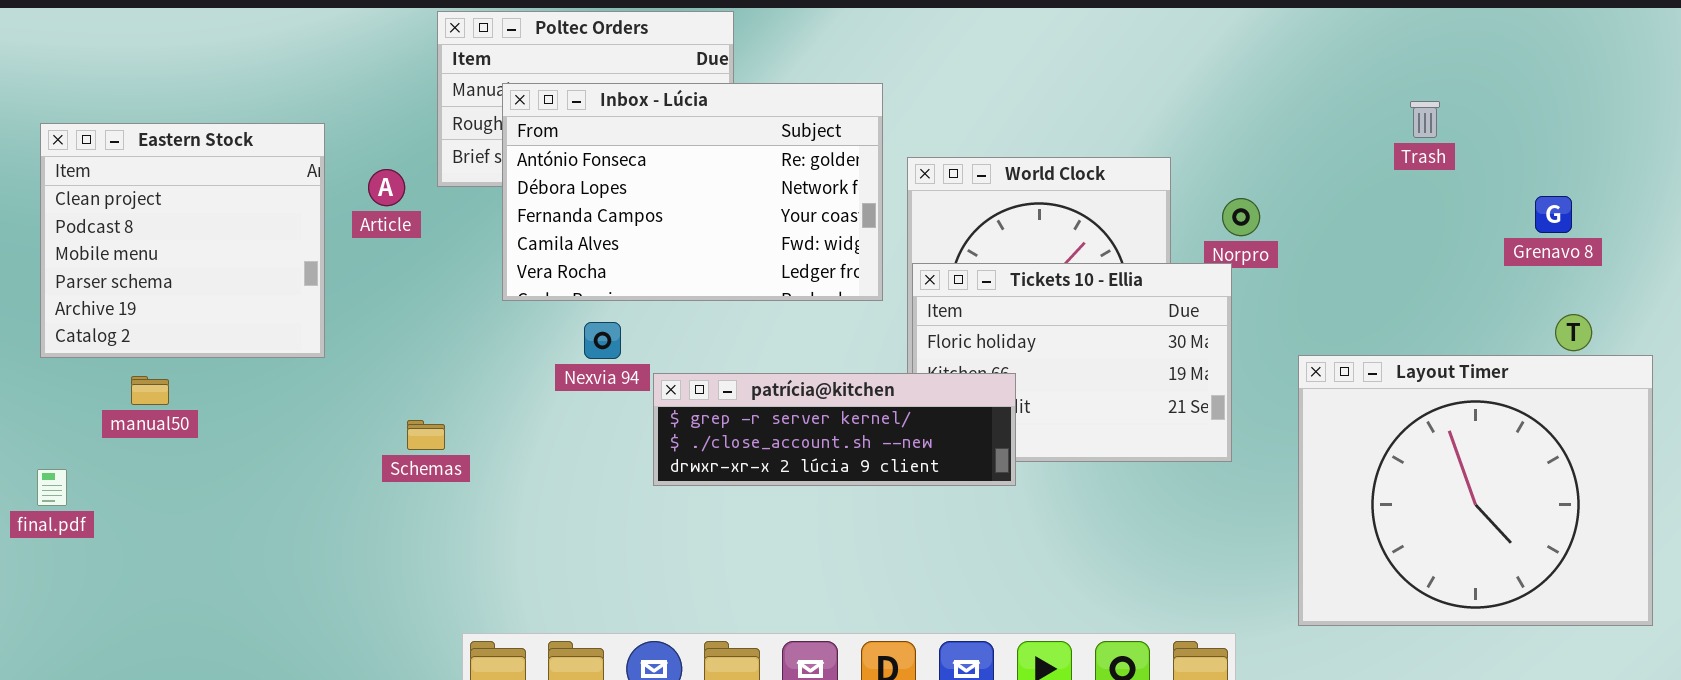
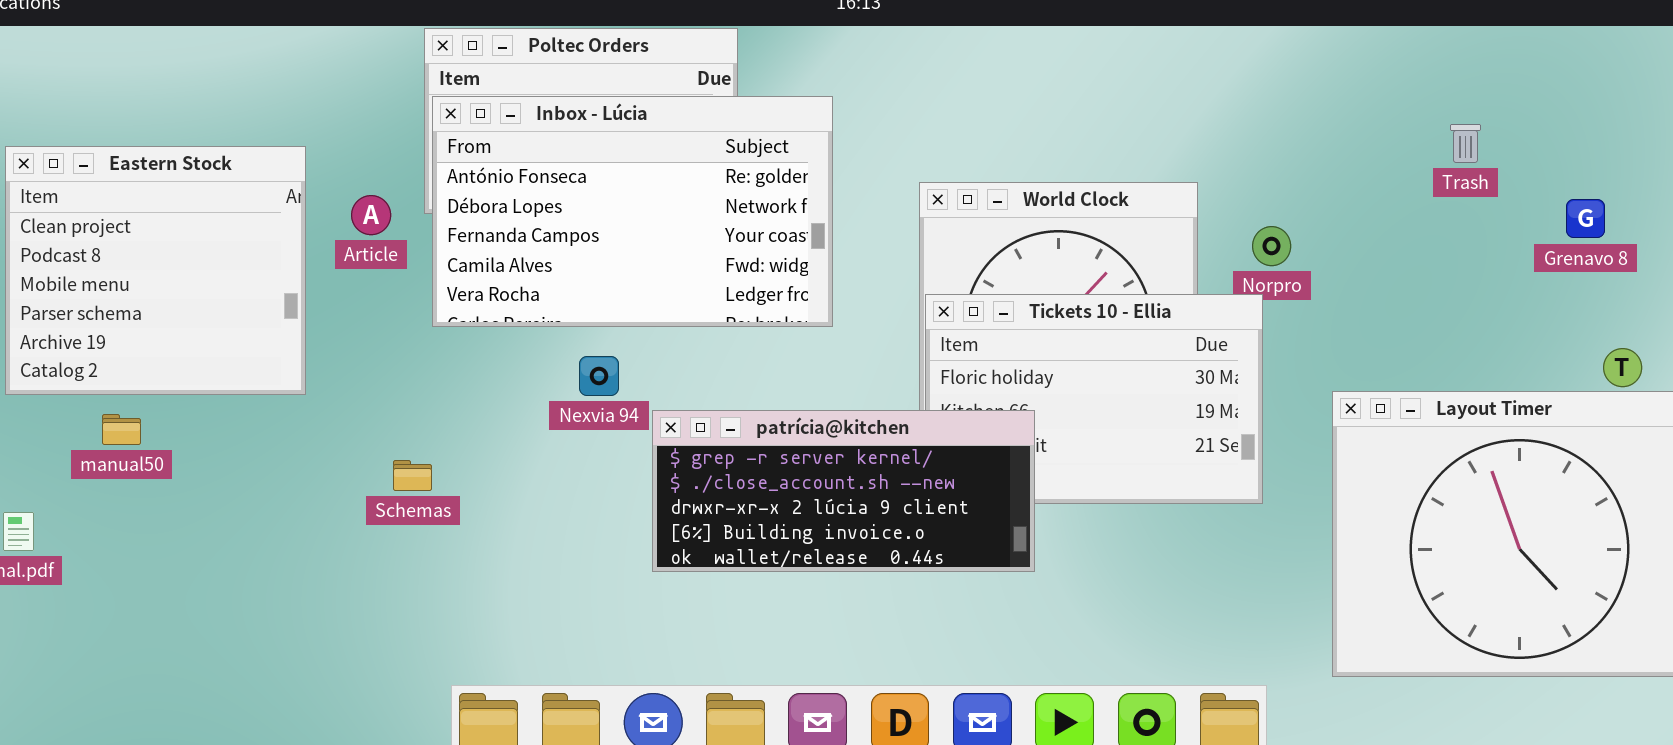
Inbox - Lúcia: [502,83,883,301] -> [432,96,833,327], moved
Grenavo 8: [1535,196,1572,233] -> [1566,199,1605,238], moved
patrícia@kitchen: [653,373,1016,486] -> [652,410,1035,572], resized

